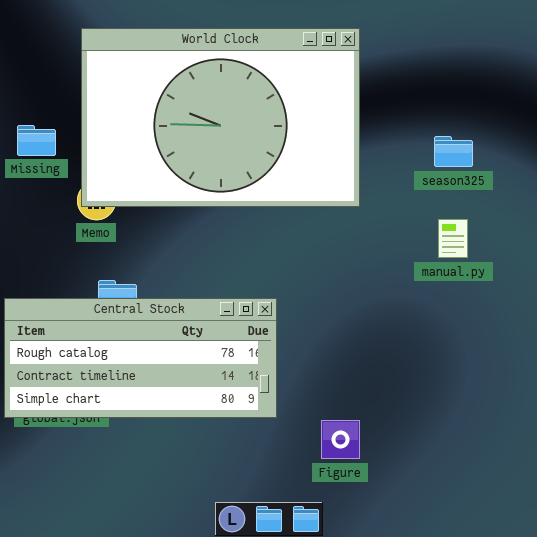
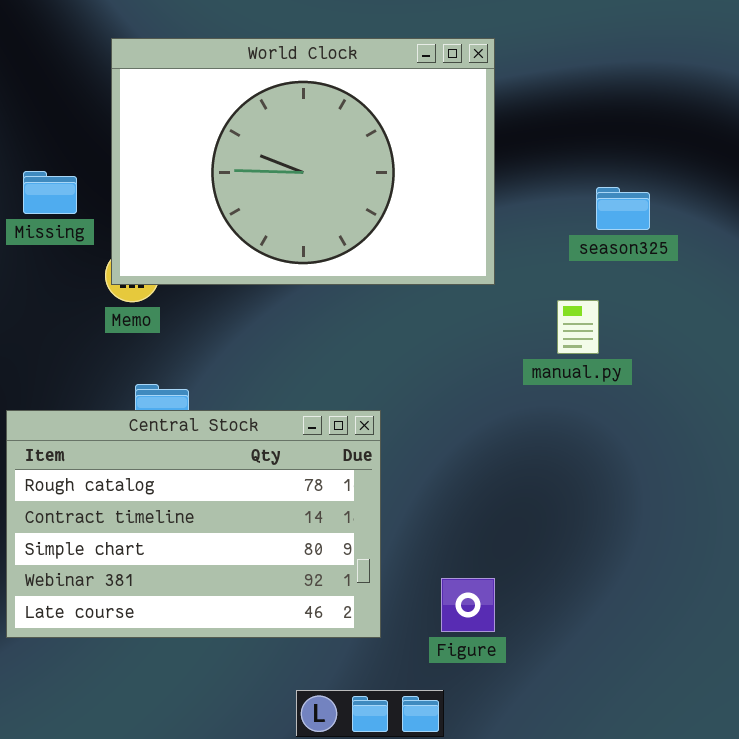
manual.py: [438,219,468,258] -> [557,300,599,354], moved
Central Stock: [4,298,277,418] -> [6,410,381,638], resized

